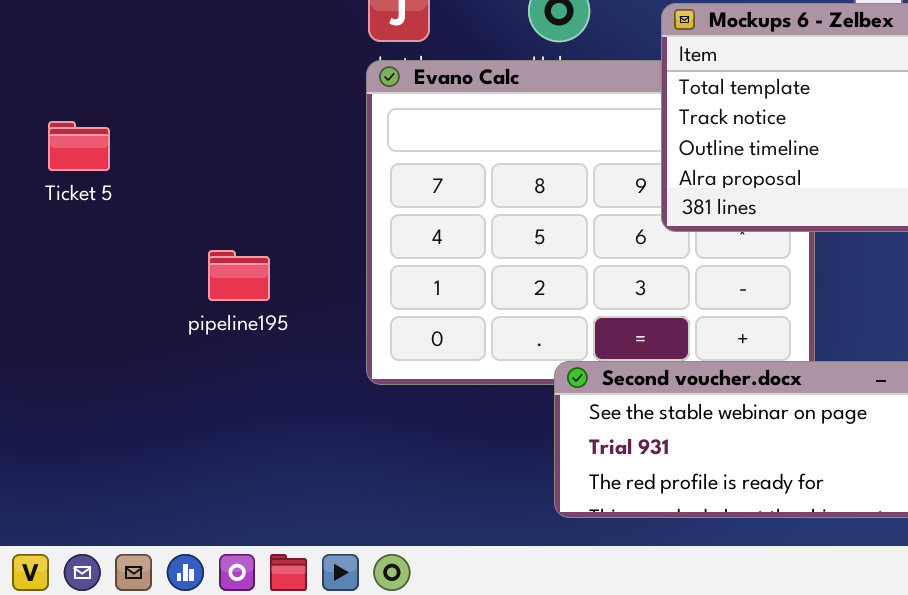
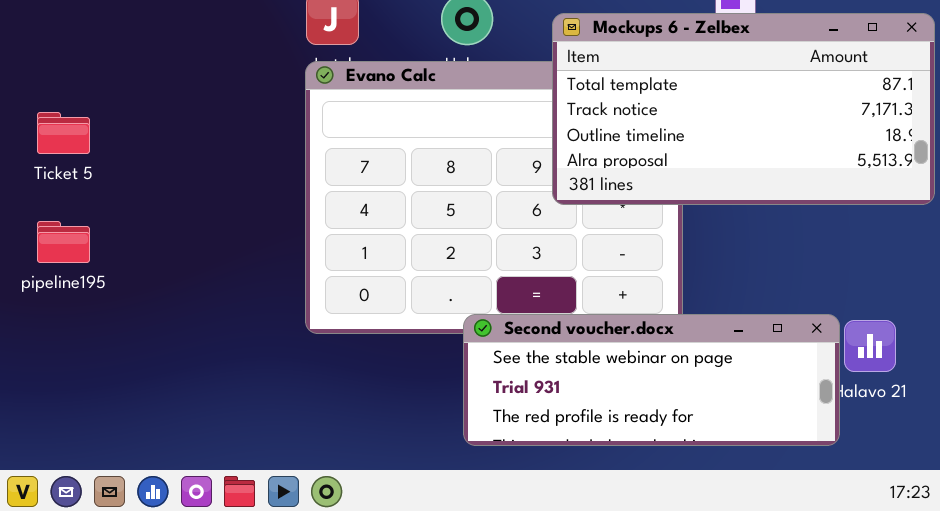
pipeline195: [208,250,270,301] -> [37,221,90,263], moved

